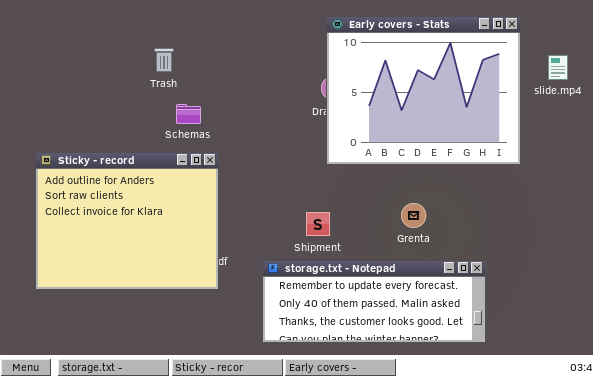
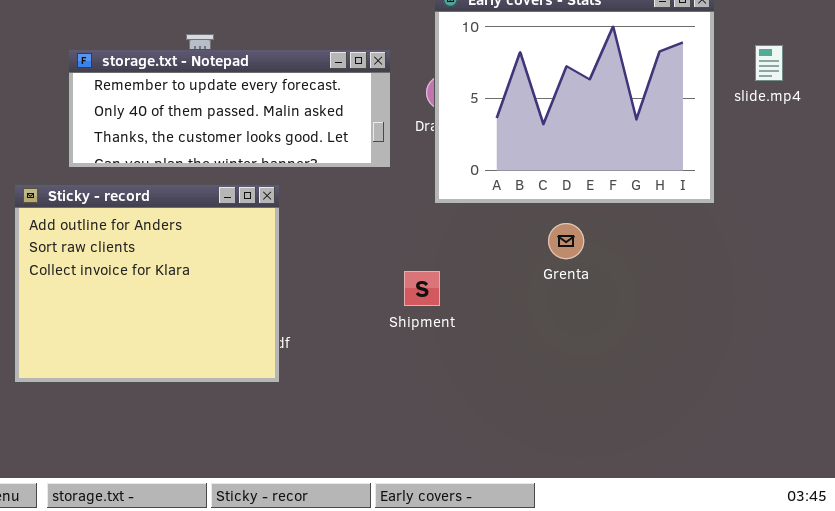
Grenta: [401,203,426,228] -> [548,223,584,259], moved
storage.txt - Notepad: [262,260,486,343] -> [68,49,391,168], moved

